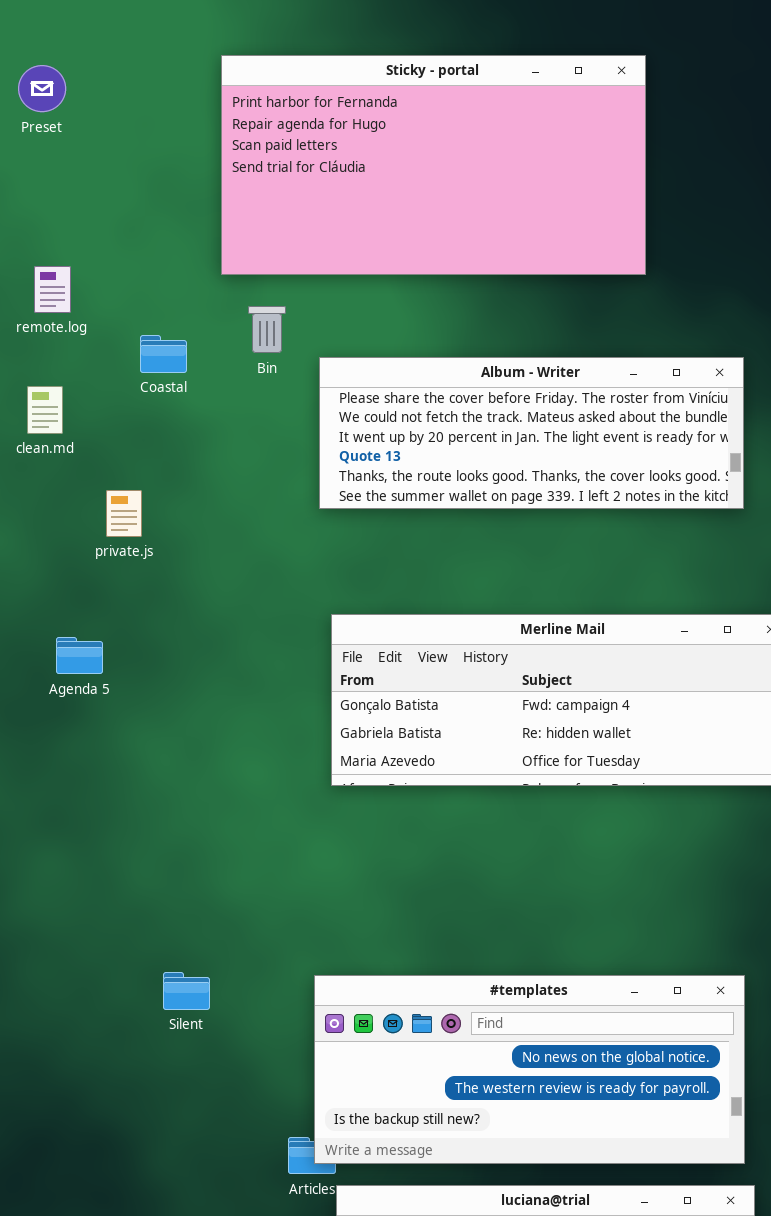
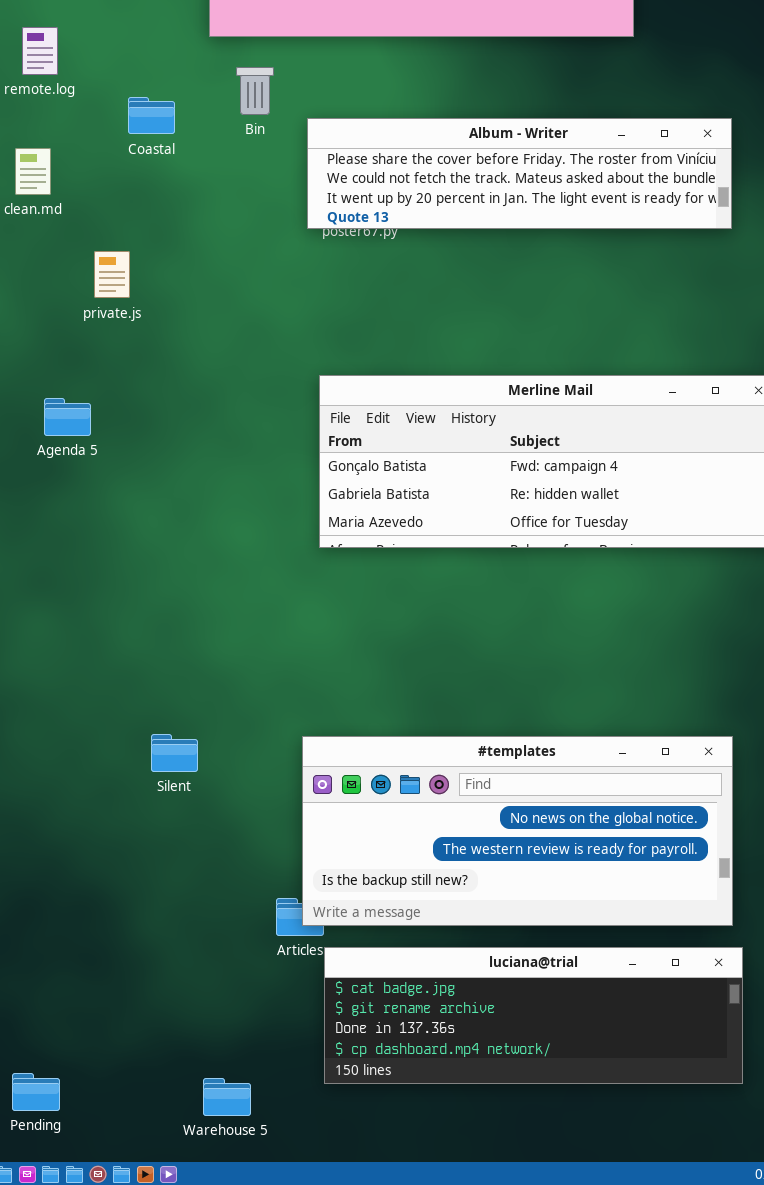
Album - Writer: [319,357,744,509] -> [307,118,732,229], resized

